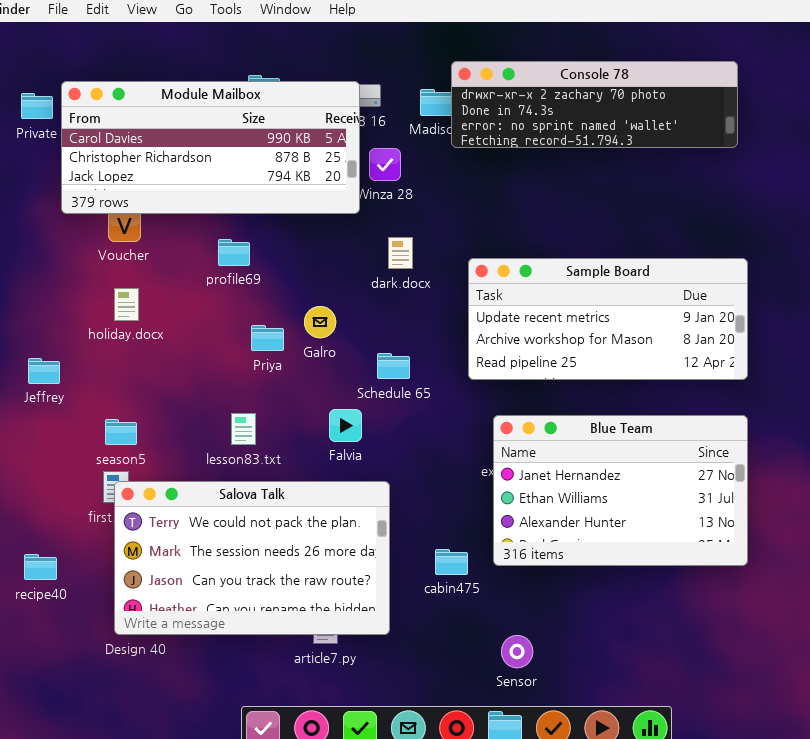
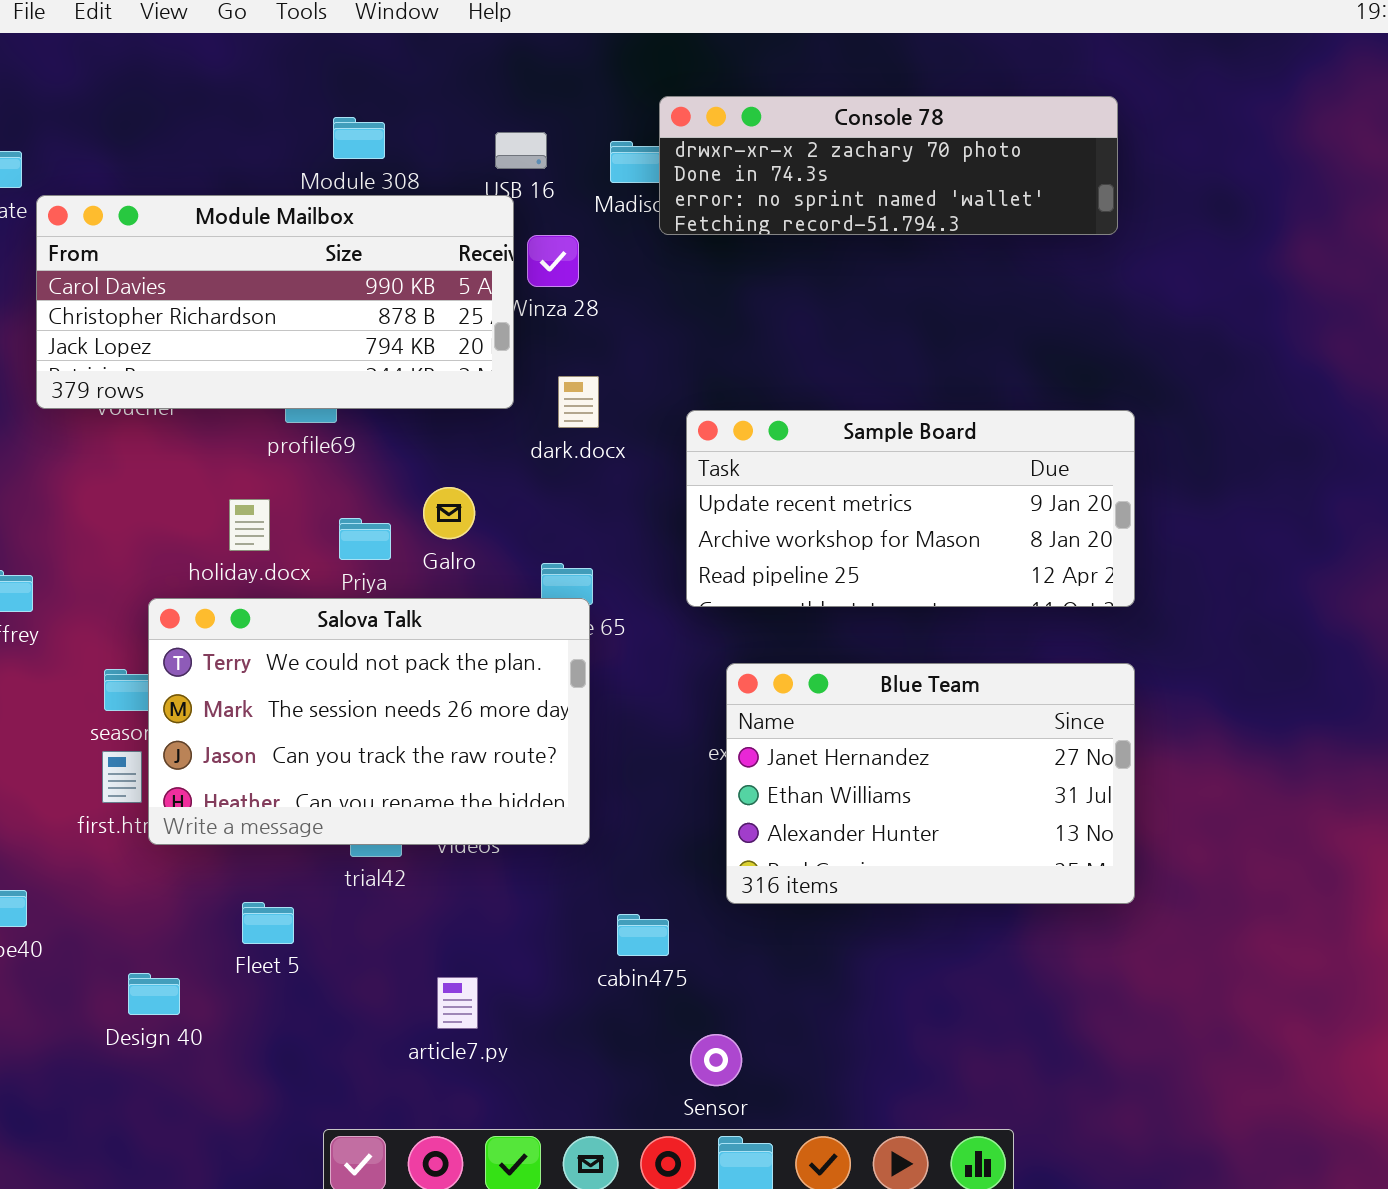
Module Mailbox: [61,81,360,214] -> [36,195,514,409], moved
holiday.docx: [114,288,139,321] -> [229,499,270,551], moved
Salova Talk: [114,481,390,635] -> [148,598,590,845], moved
cabin475: [435,549,468,575] -> [617,914,669,956], moved
Sensor: [501,635,533,668] -> [690,1034,742,1086], moved

